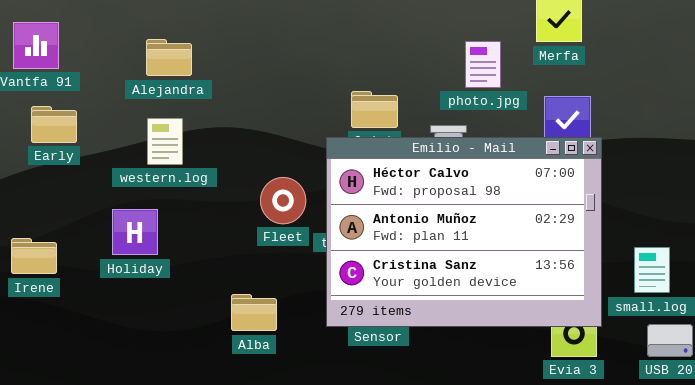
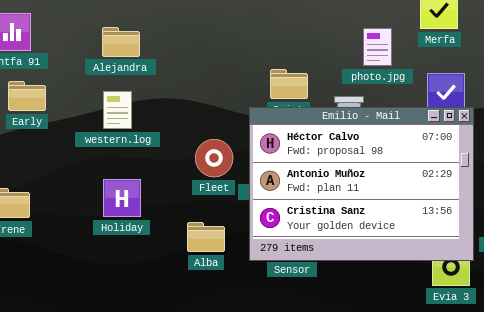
Holiday: [112,209,158,255] -> [103,179,141,217], moved
Alba: [231,294,277,331] -> [187,222,225,252], moved

